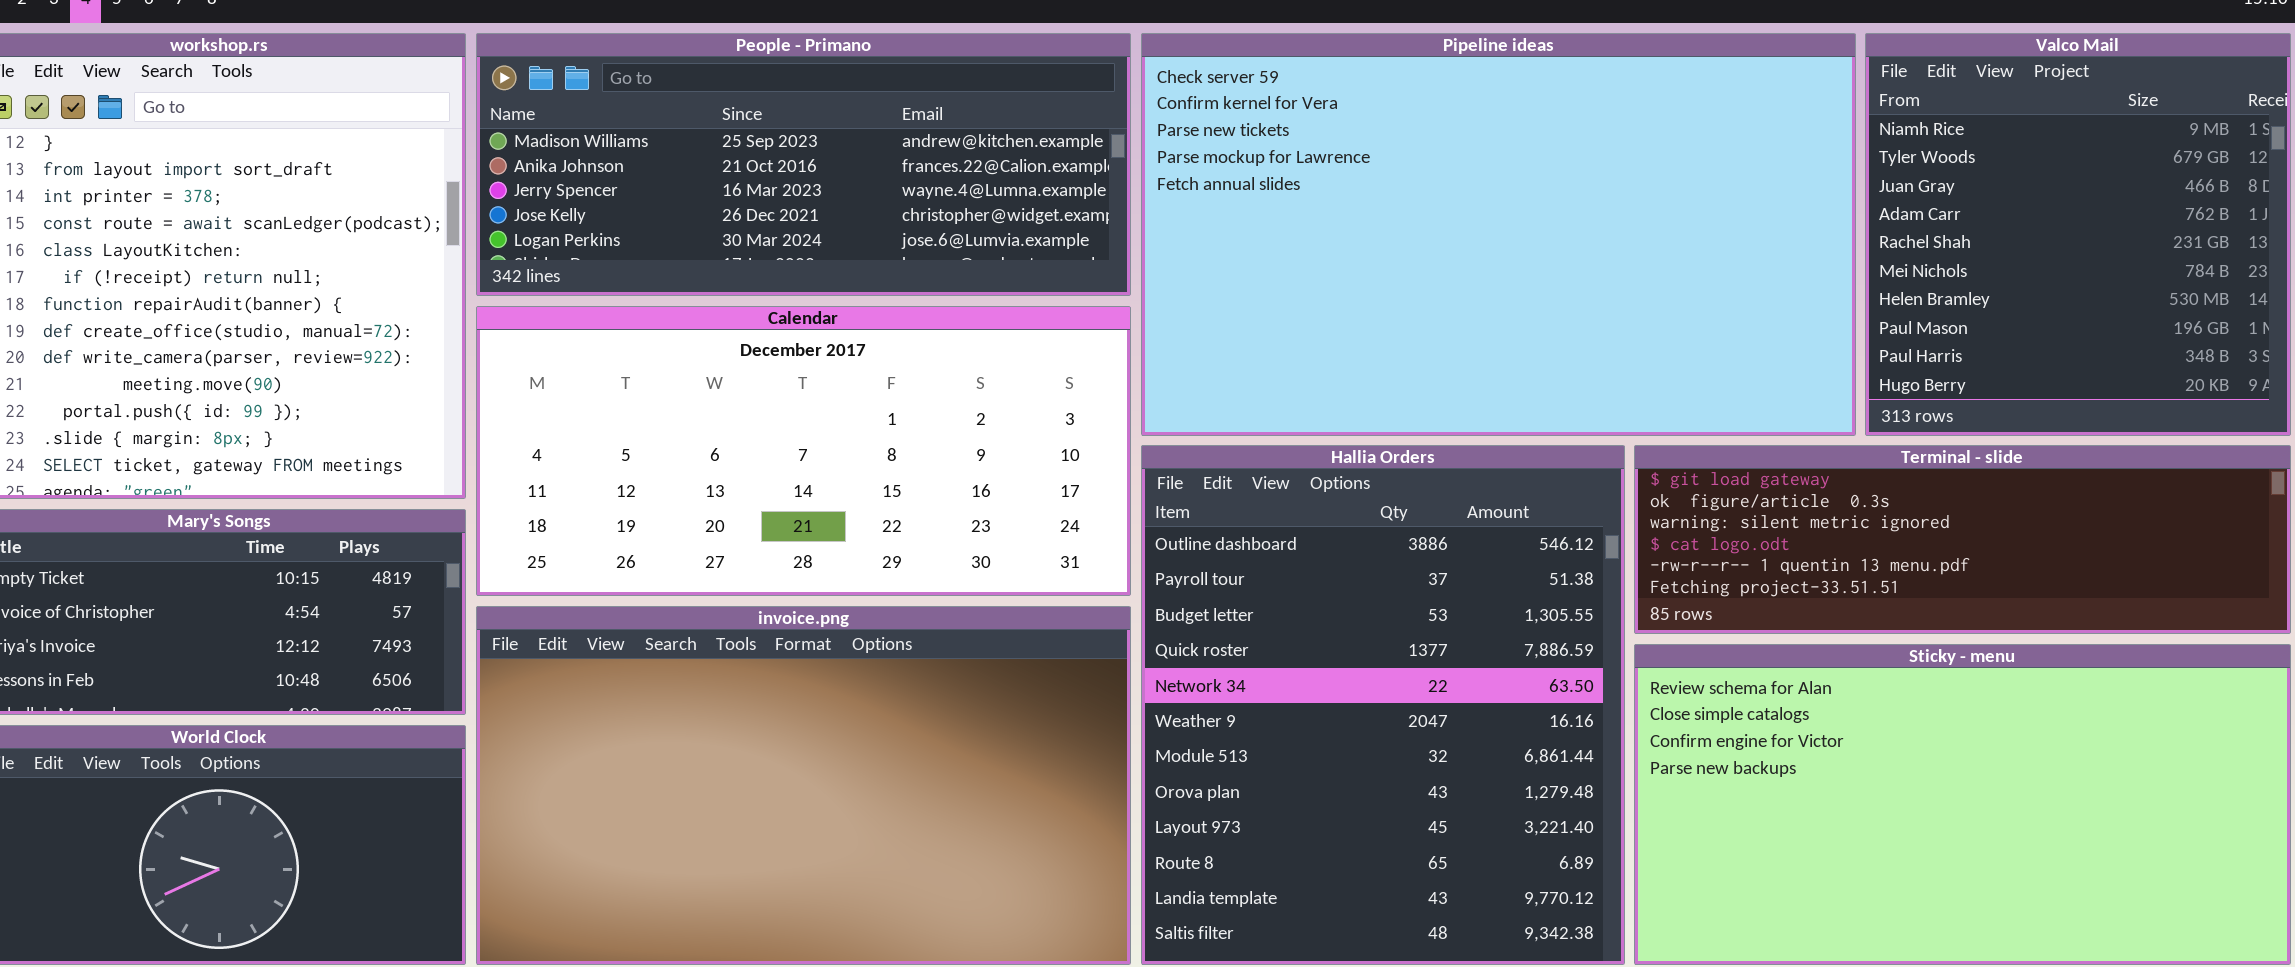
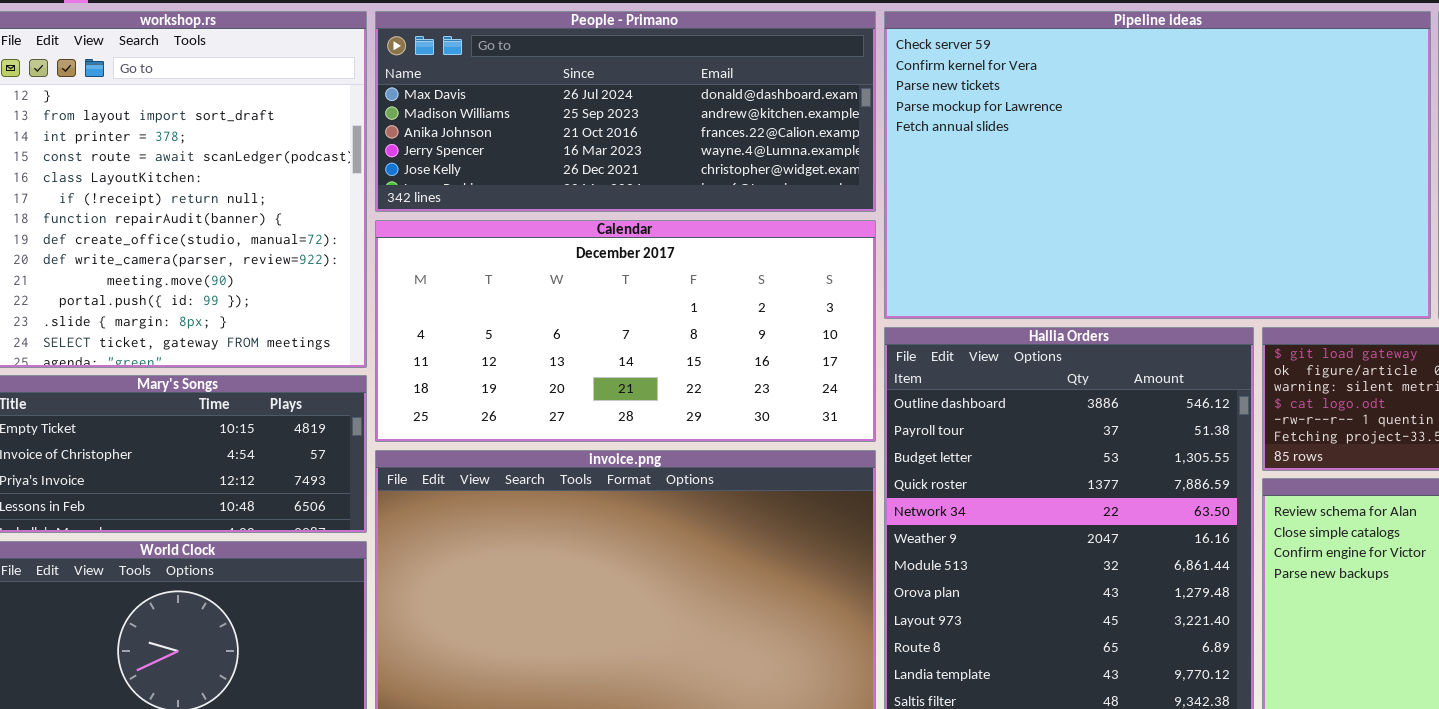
People - Primano: [476,33,1131,296] -> [375,11,876,212], scrolled up 1 row

